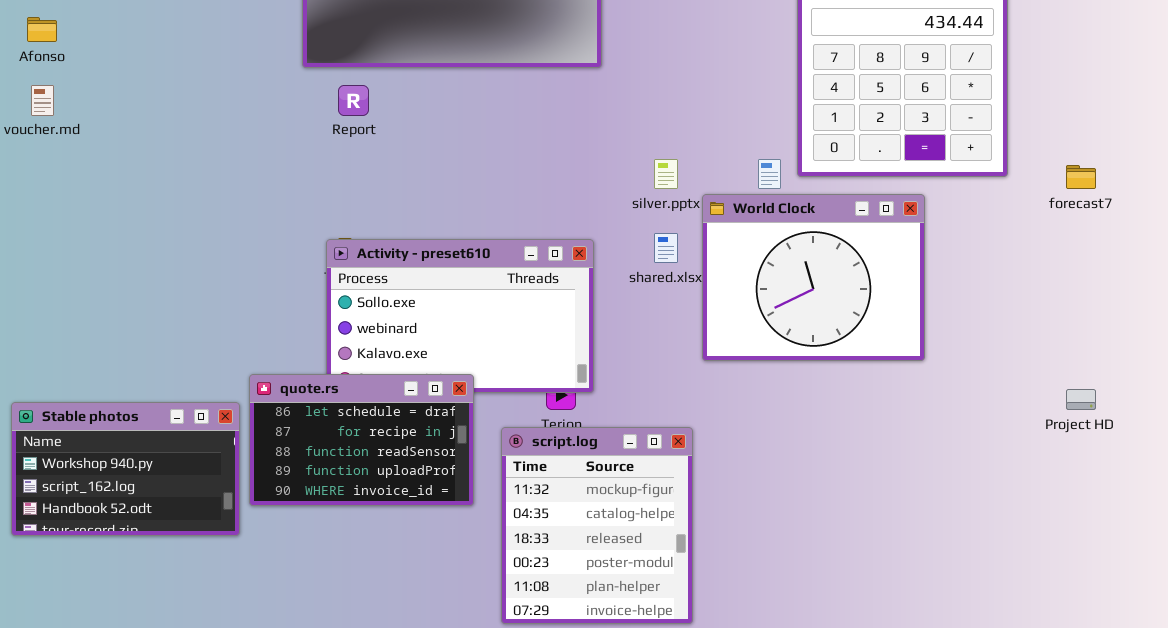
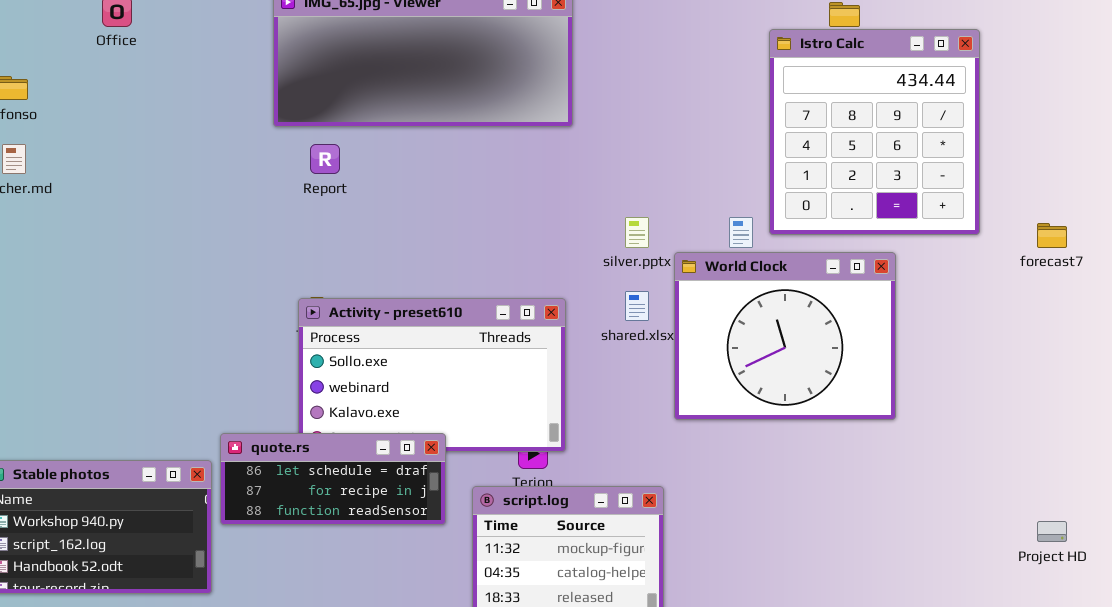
quote.rs: [249,374,474,506] -> [220,433,446,525], resized
Project HD: [1066,389,1096,410] -> [1037,521,1067,542], moved

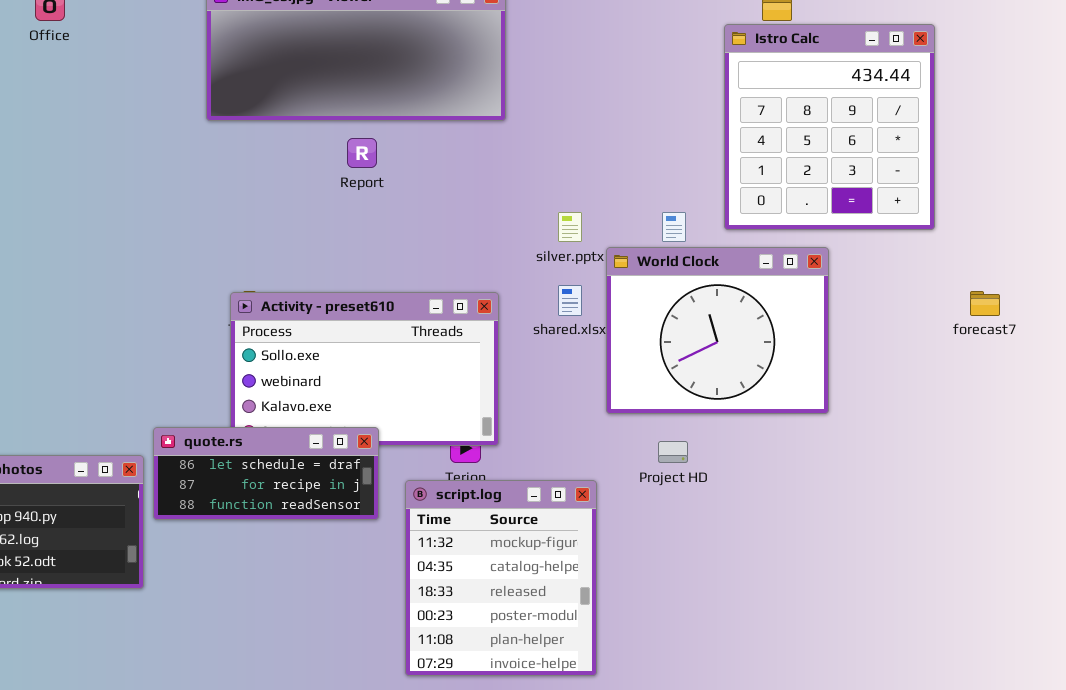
Istro Calc: [769,29,980,235] -> [724,24,935,230], moved
Report: [310,144,340,174] -> [347,138,377,168], moved
forecast7: [1037,223,1067,248] -> [970,291,1000,316], moved
Project HD: [1037,521,1067,542] -> [658,441,688,463], moved

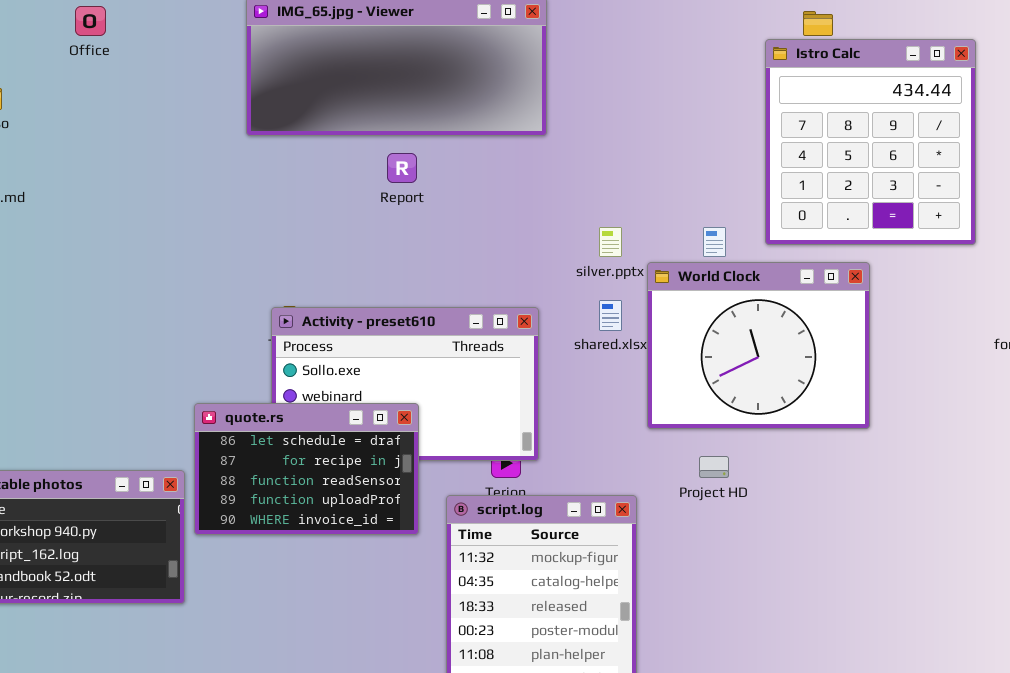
quote.rs: [153,427,379,520] -> [194,403,419,535], resized

